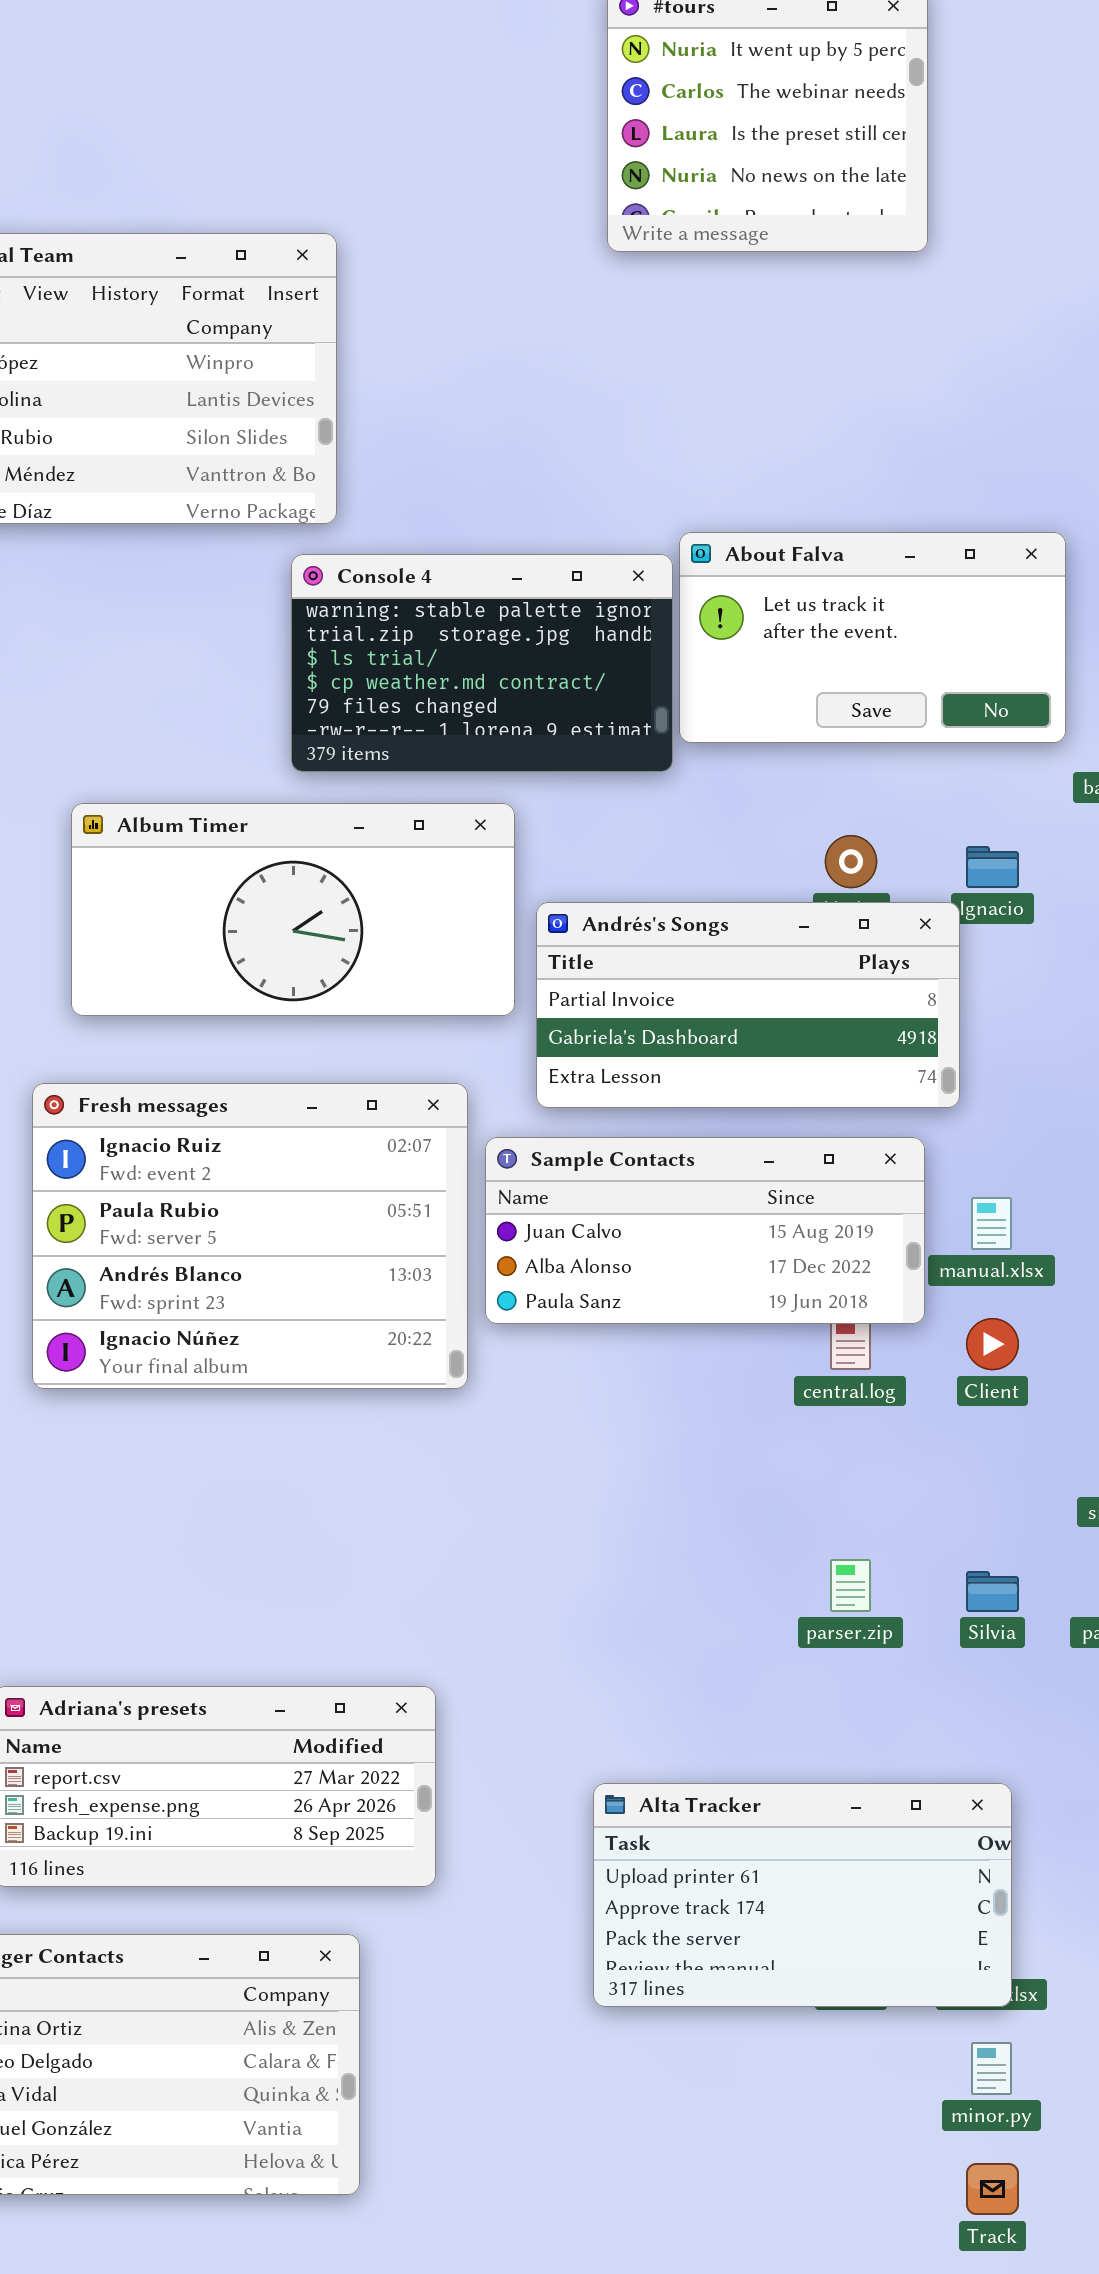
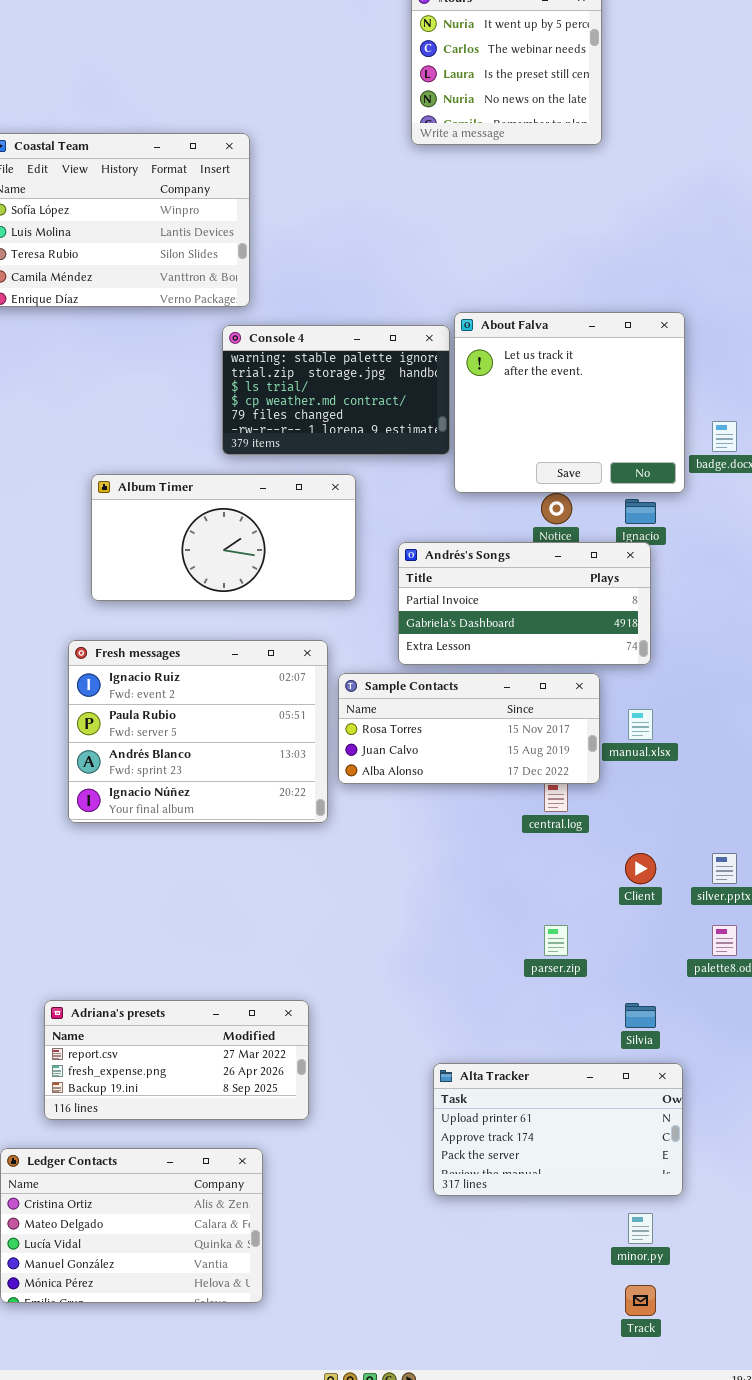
About Falva: [679,532,1066,743] -> [454,312,685,493], resized
Andrés's Songs: [536,902,960,1108] -> [398,542,651,665], moved
Sample Contacts: [485,1137,925,1324] -> [338,673,600,784], scrolled up 1 row
Client: [966,1318,1019,1370] -> [625,853,656,884], moved
Silvia: [966,1571,1019,1612] -> [625,1003,656,1028], moved
Alta Tracker: [593,1783,1012,2007] -> [433,1063,683,1196], moved

